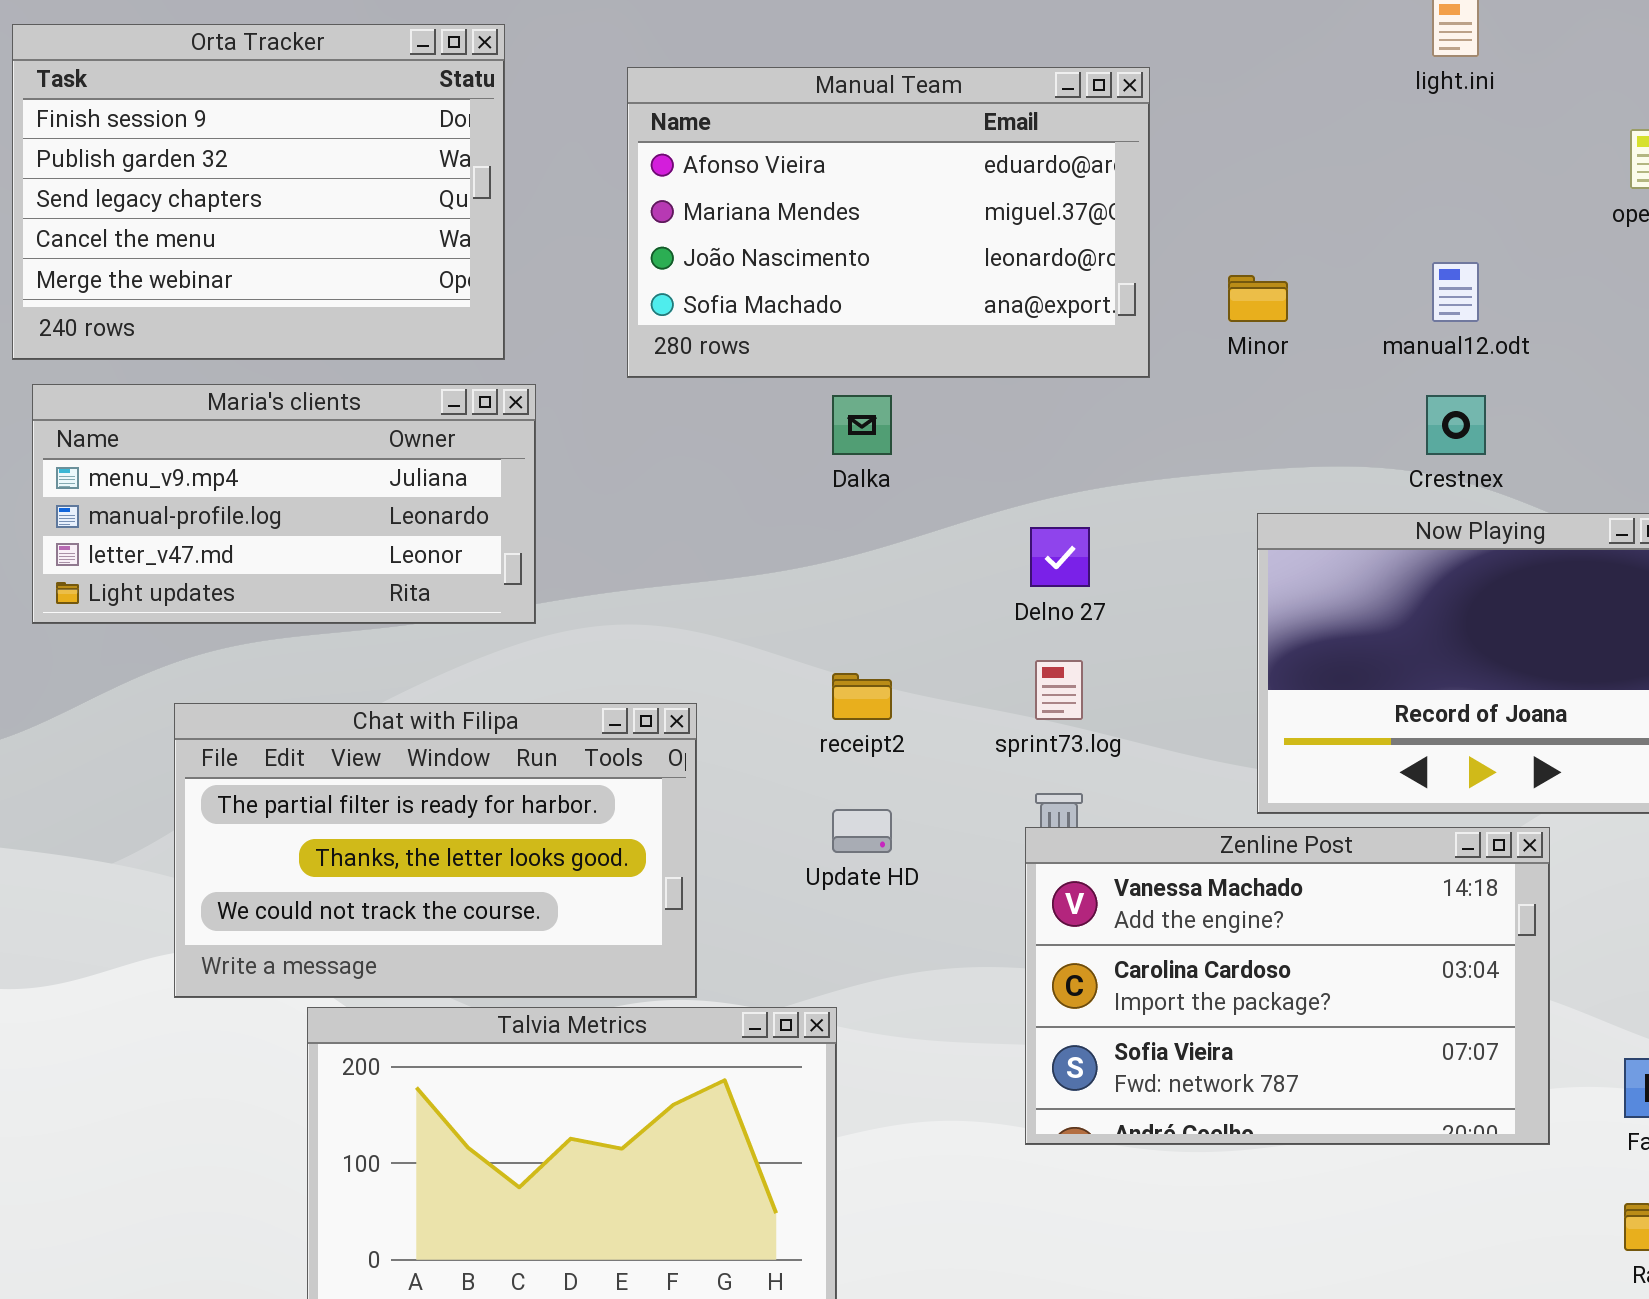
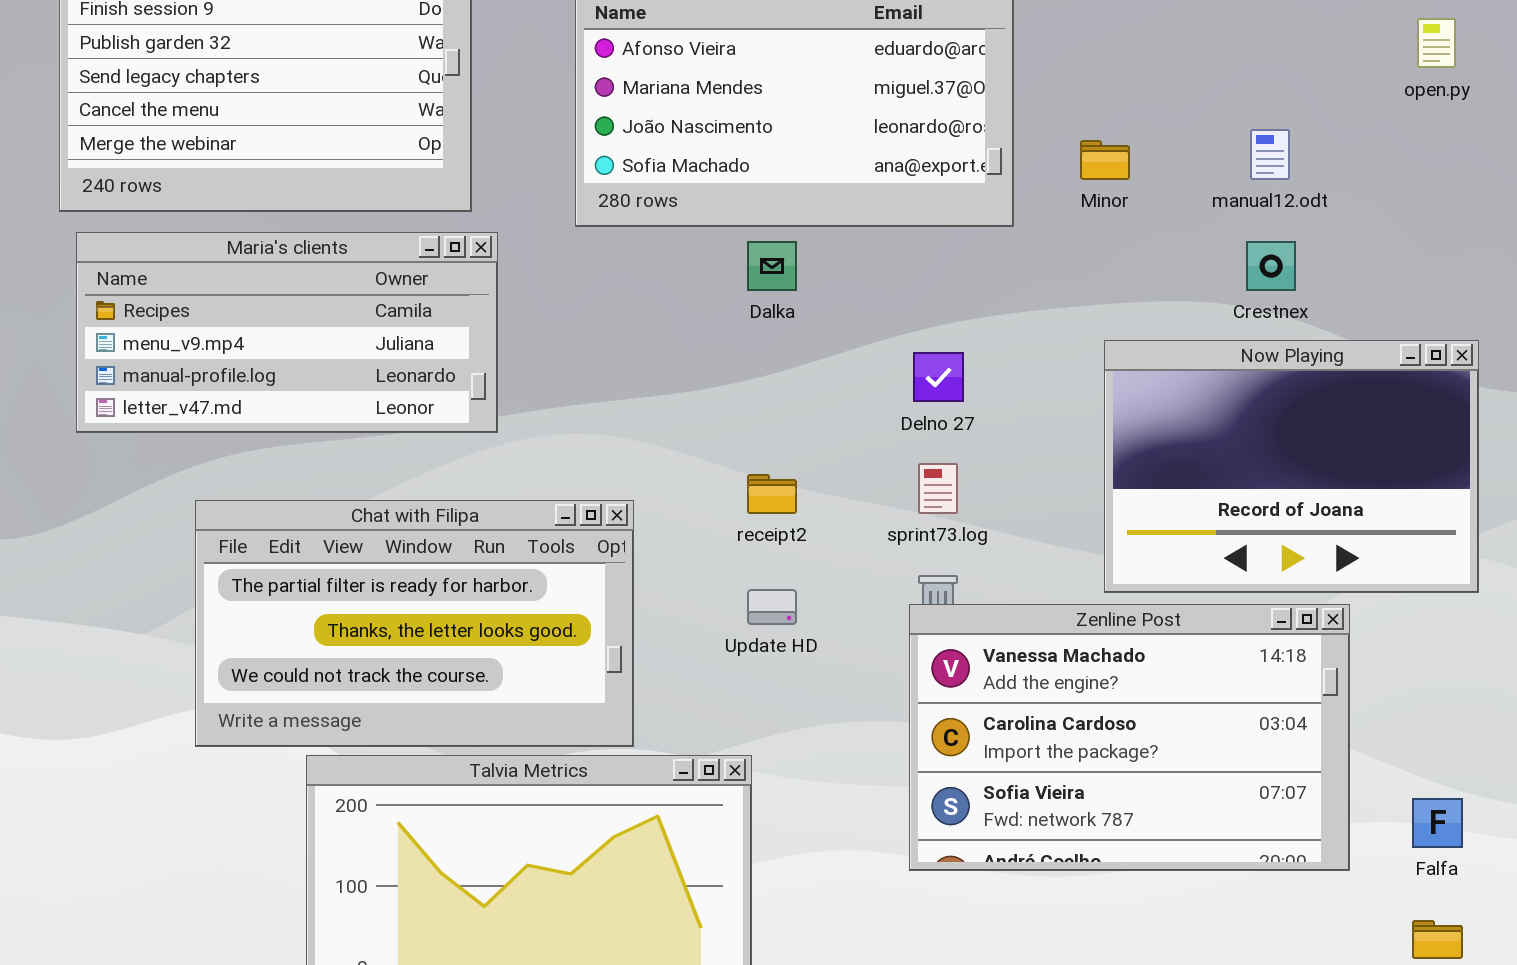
Maria's clients: [32,384,536,624] -> [76,232,498,433], scrolled up 1 row

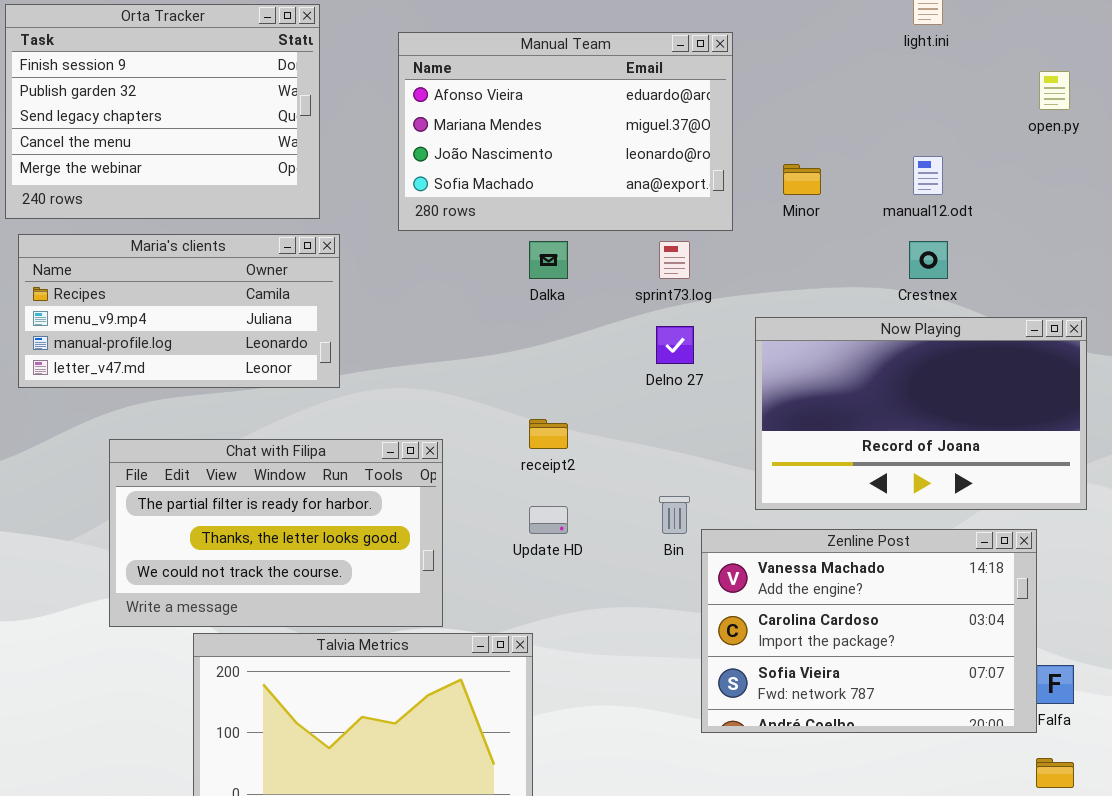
Now Playing: [1104,340,1479,593] -> [755,317,1087,510], resized
sprint73.log: [918,463,958,514] -> [659,241,690,279], moved
Zenline Post: [909,604,1350,871] -> [701,529,1037,733], moved

